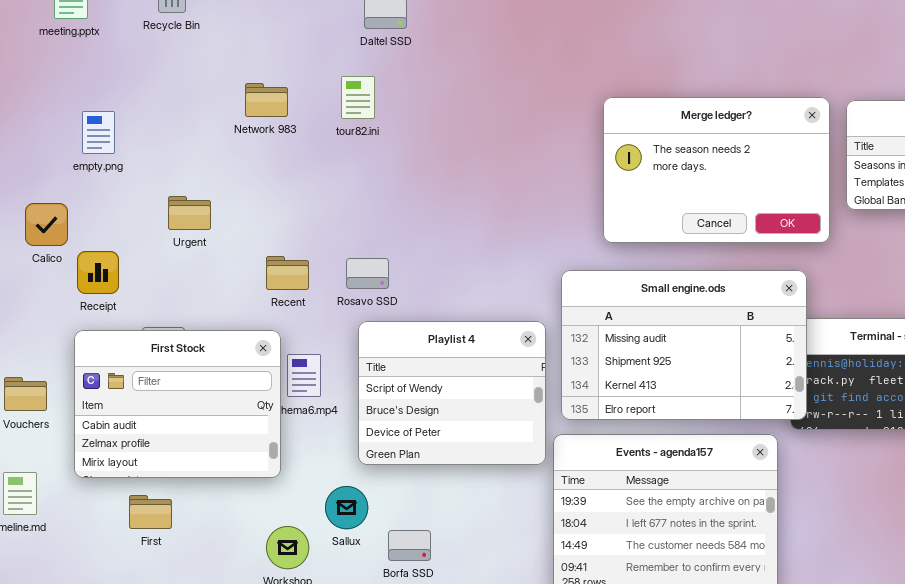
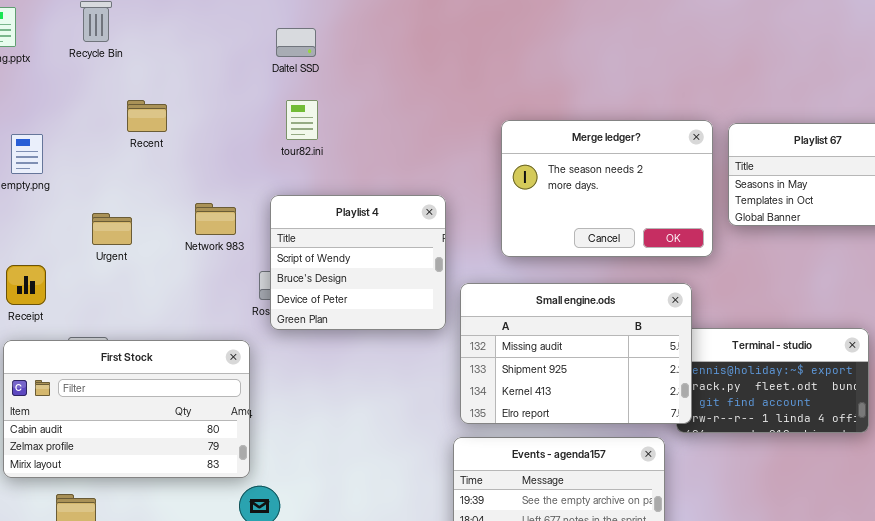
tour82.ini: [341,76,375,119] -> [286,100,318,140], moved
Network 983: [245,83,288,117] -> [195,203,236,235], moved
Recent: [266,256,309,290] -> [127,100,167,132], moved
Playlist 4: [358,321,546,465] -> [270,195,446,330], moved
First Stock: [74,330,281,478] -> [3,340,250,478], resized

